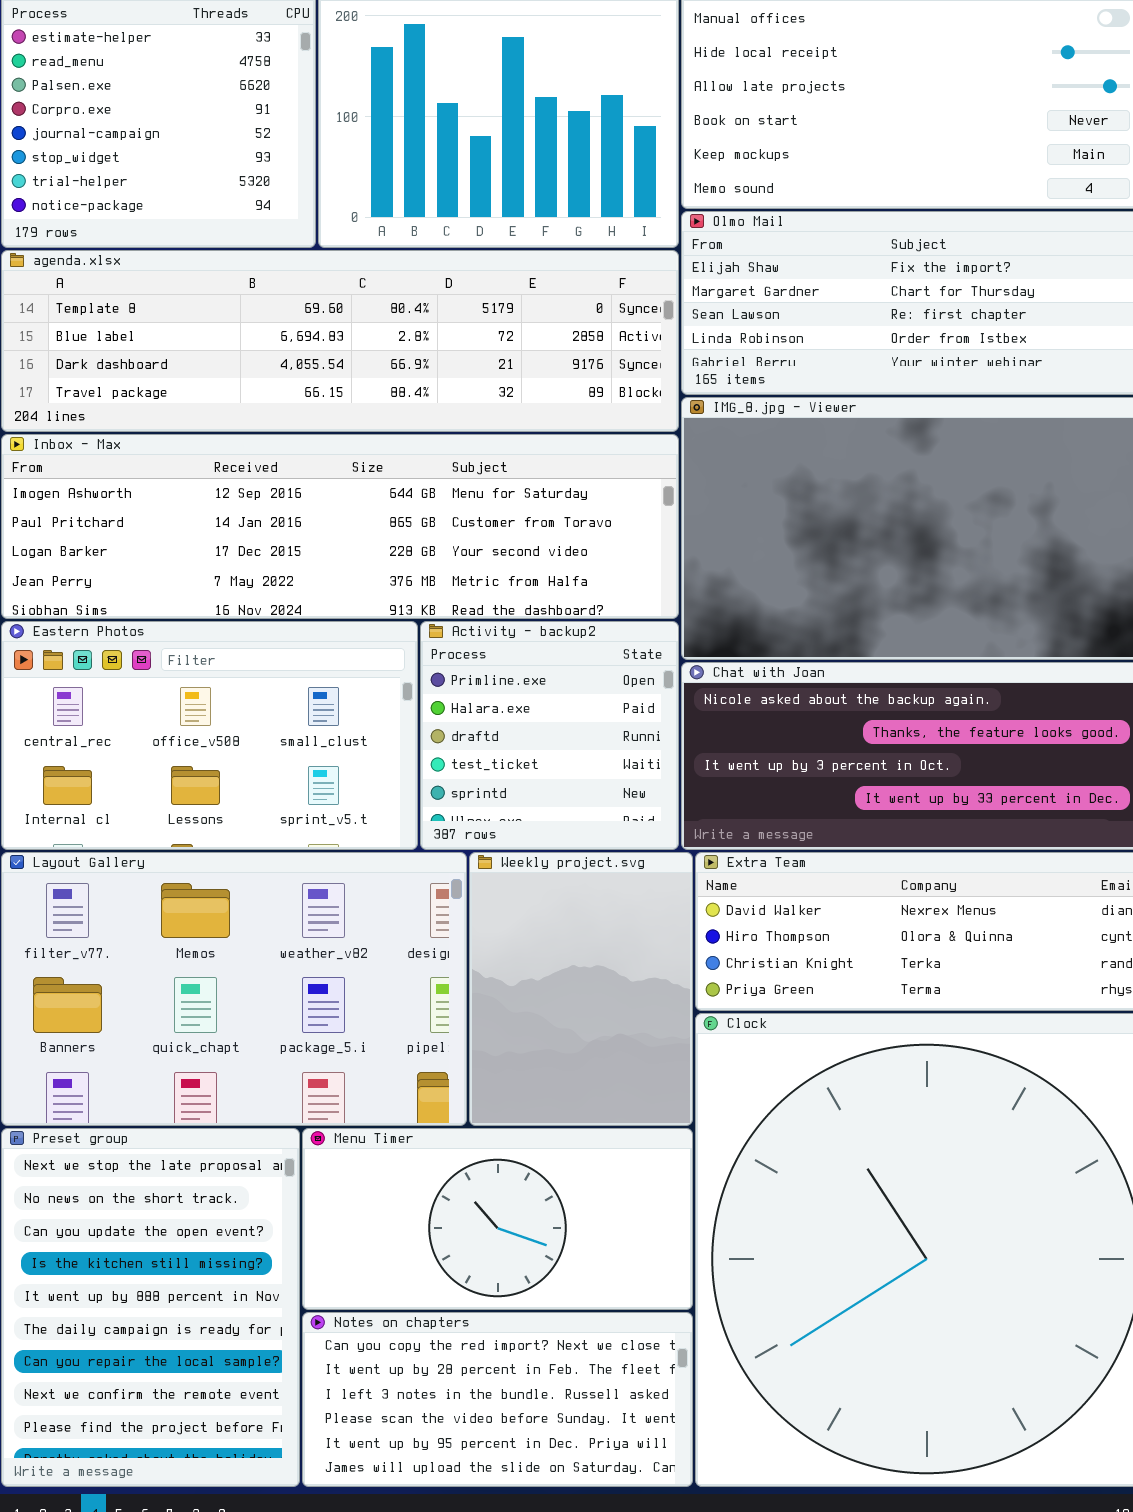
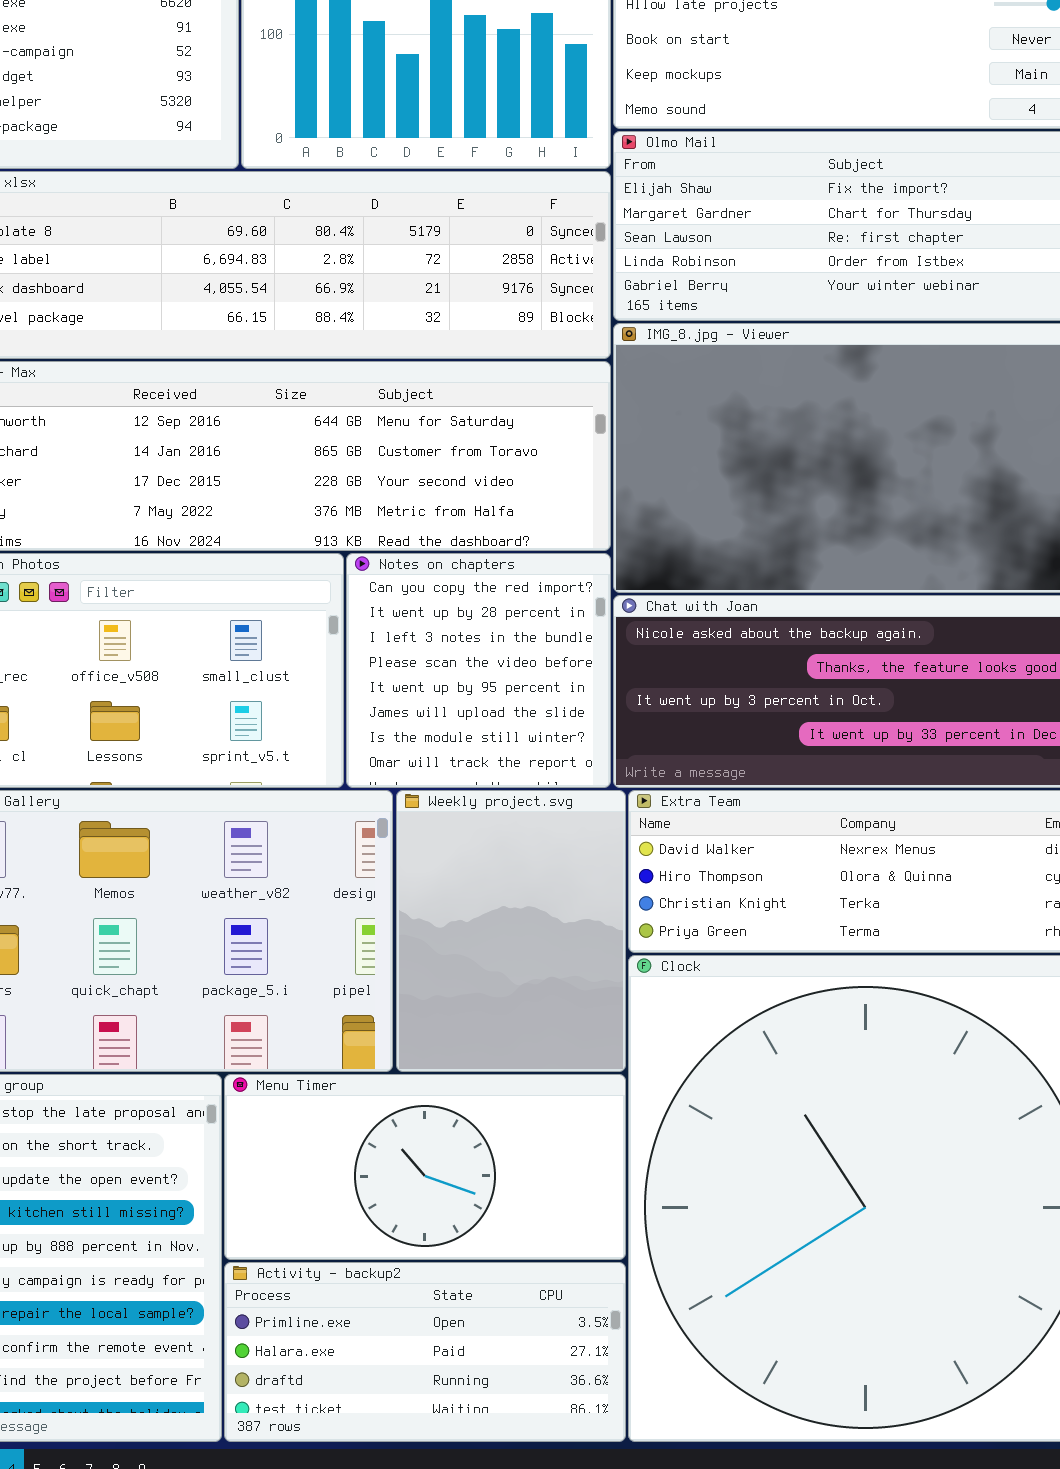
Activity - backup2: [420,621,679,850] -> [224,1262,626,1442], moved, resized
Notes on chapters: [302,1312,693,1487] -> [346,553,611,788], moved, resized

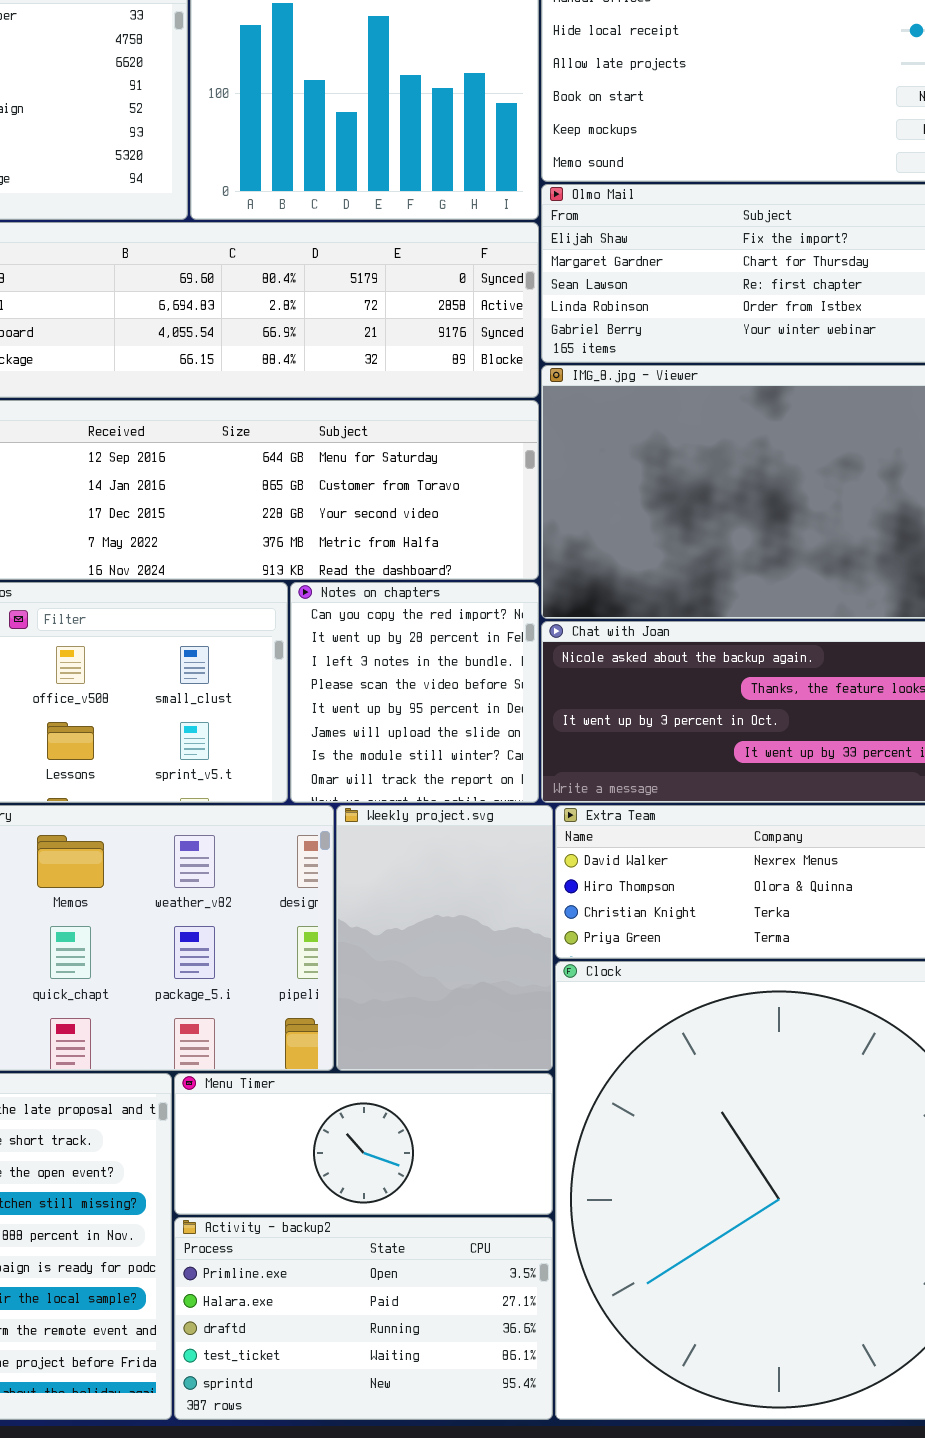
Menu Timer: [224,1074,626,1260] -> [174,1073,553,1215], resized
Activity - backup2: [224,1262,626,1442] -> [174,1217,553,1420], resized

